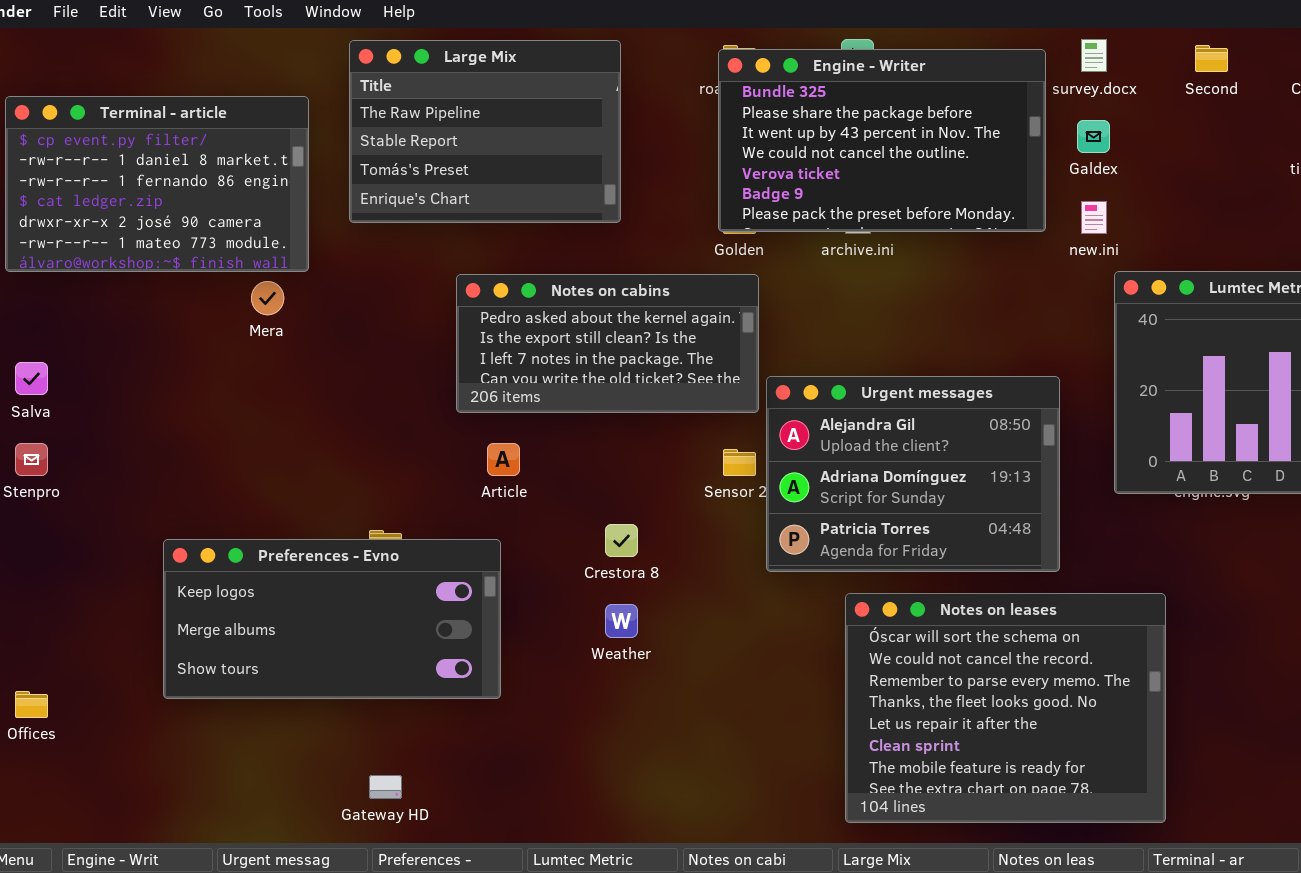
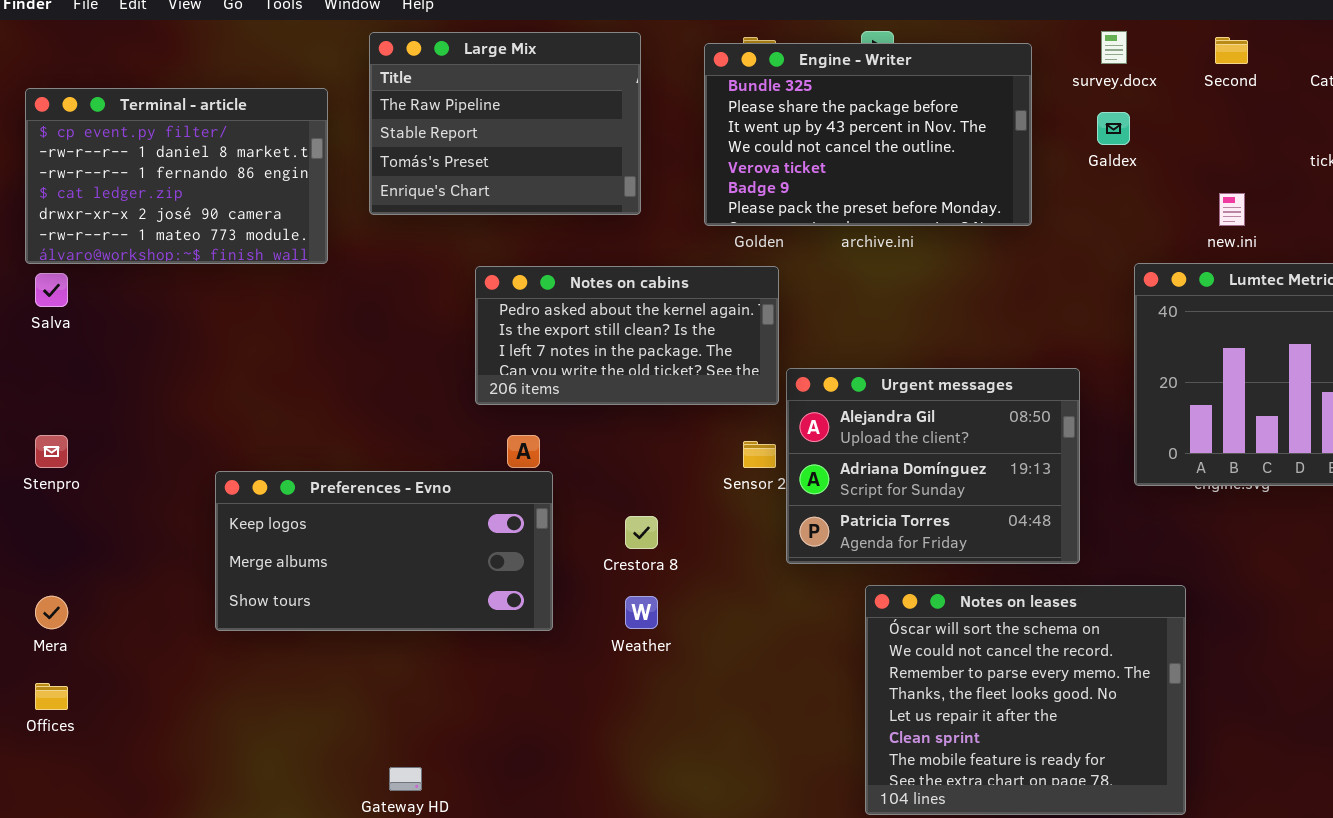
Engine - Writer: [718,49,1046,232] -> [704,43,1032,226], moved
new.ini: [1081,201,1107,234] -> [1219,193,1245,226], moved
Mera: [251,281,284,315] -> [35,596,68,629], moved
Salva: [15,362,48,395] -> [35,273,68,307], moved
Preferences - Evno: [163,539,501,699] -> [215,471,553,631], moved

